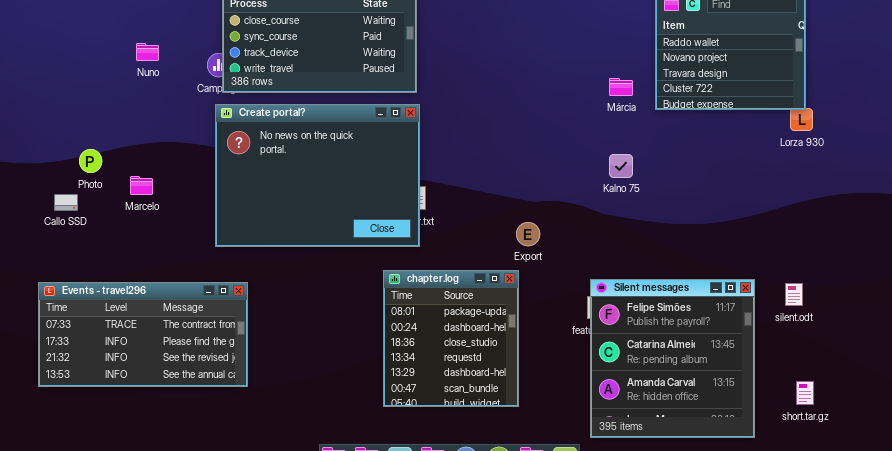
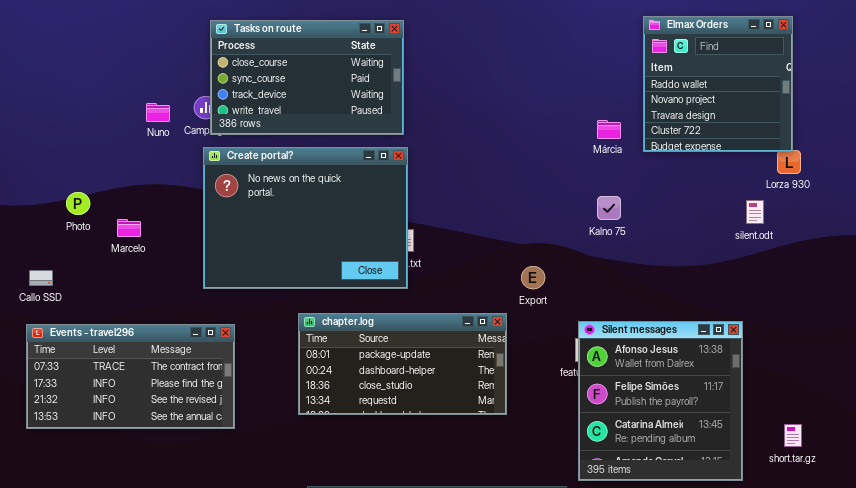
Nuno: [136,43,159,61] -> [146,103,170,122], moved
Callo SSD: [54,194,78,211] -> [29,270,53,286], moved
Export: [516,222,540,246] -> [521,266,545,289], moved
chapter.log: [383,270,519,407] -> [298,313,507,415], resized
Silent messages: [590,279,755,438] -> [578,321,743,481], scrolled up 1 row
silent.odt: [785,283,803,306] -> [746,200,764,224], moved

